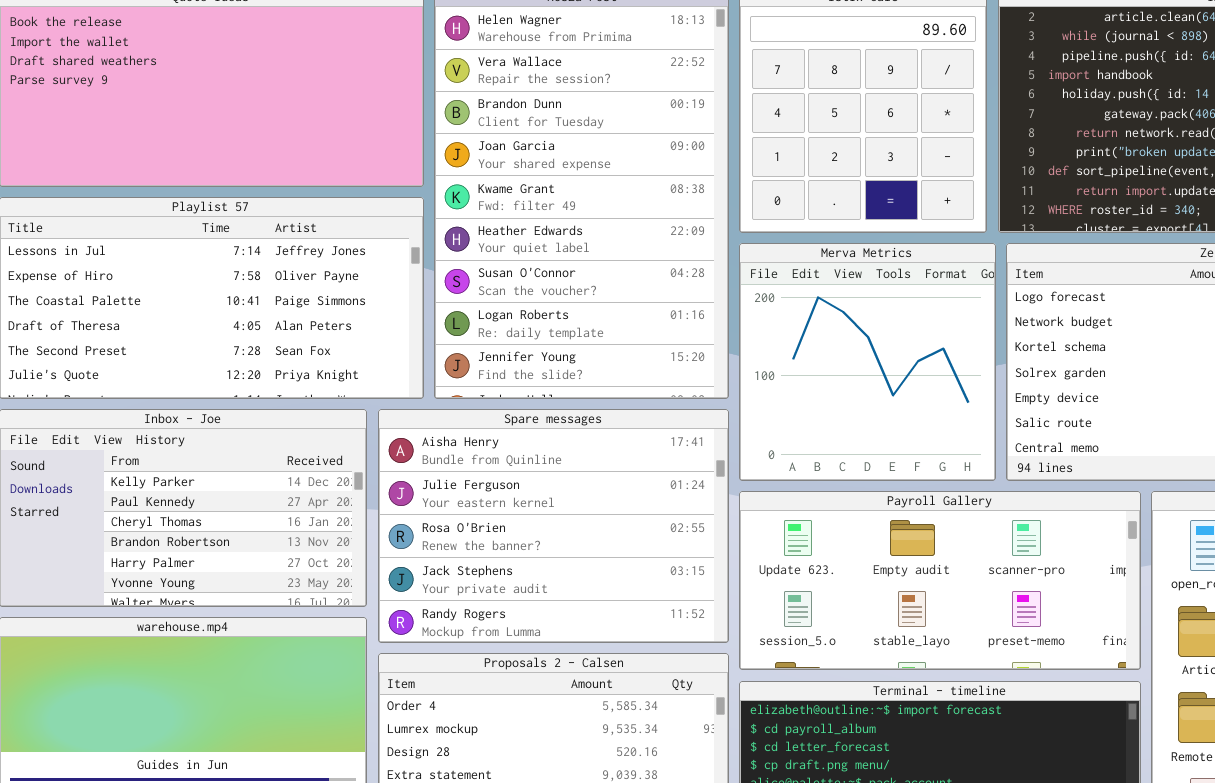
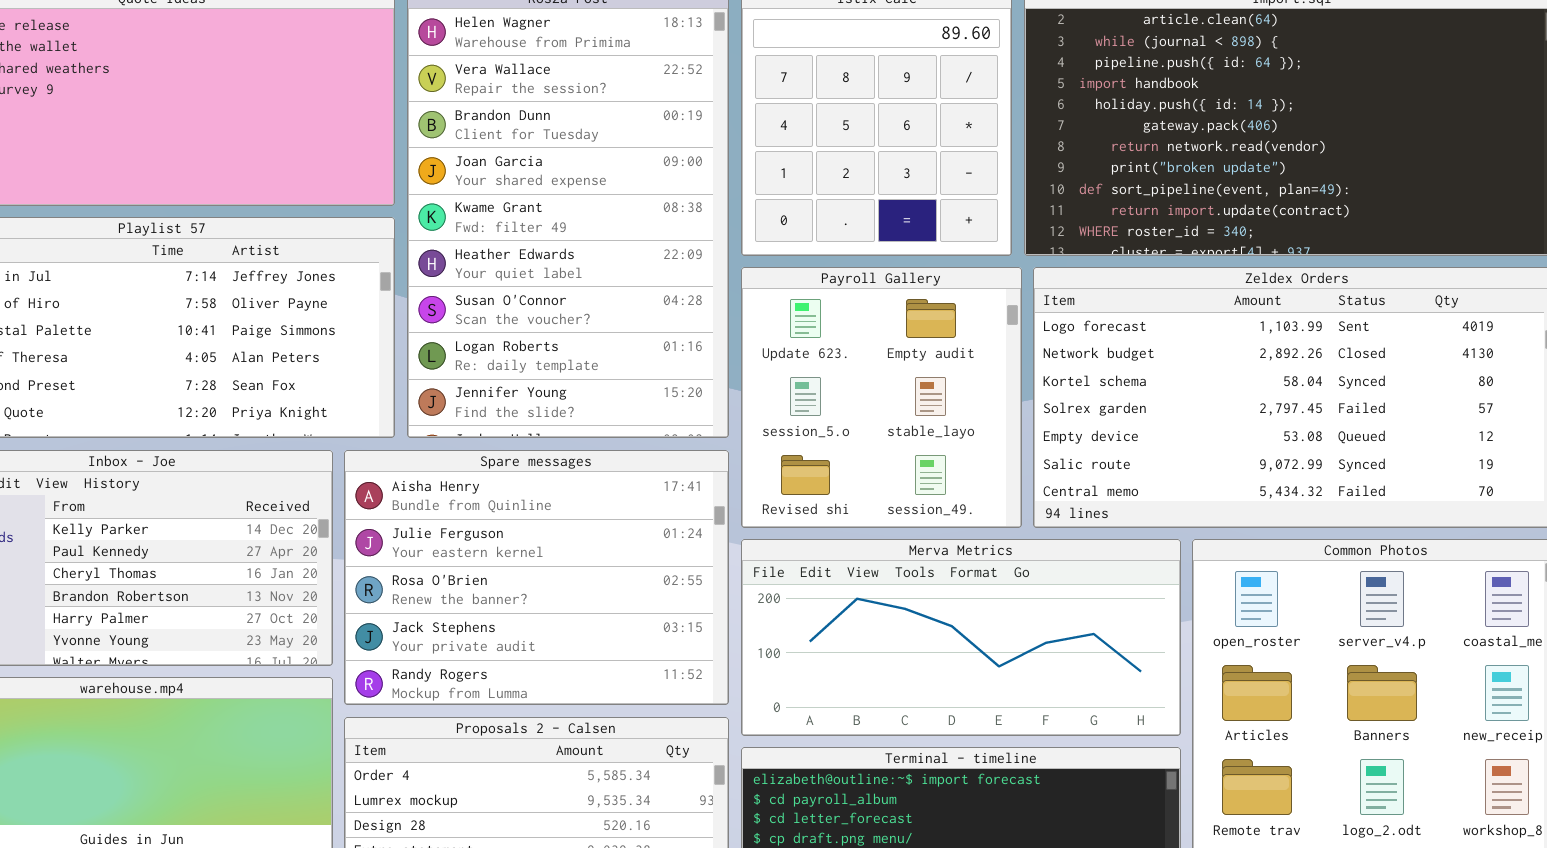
Merva Metrics: [739,243,996,481] -> [741,539,1181,736], moved, resized
Payroll Gallery: [739,491,1141,670] -> [741,267,1022,528], moved, resized

